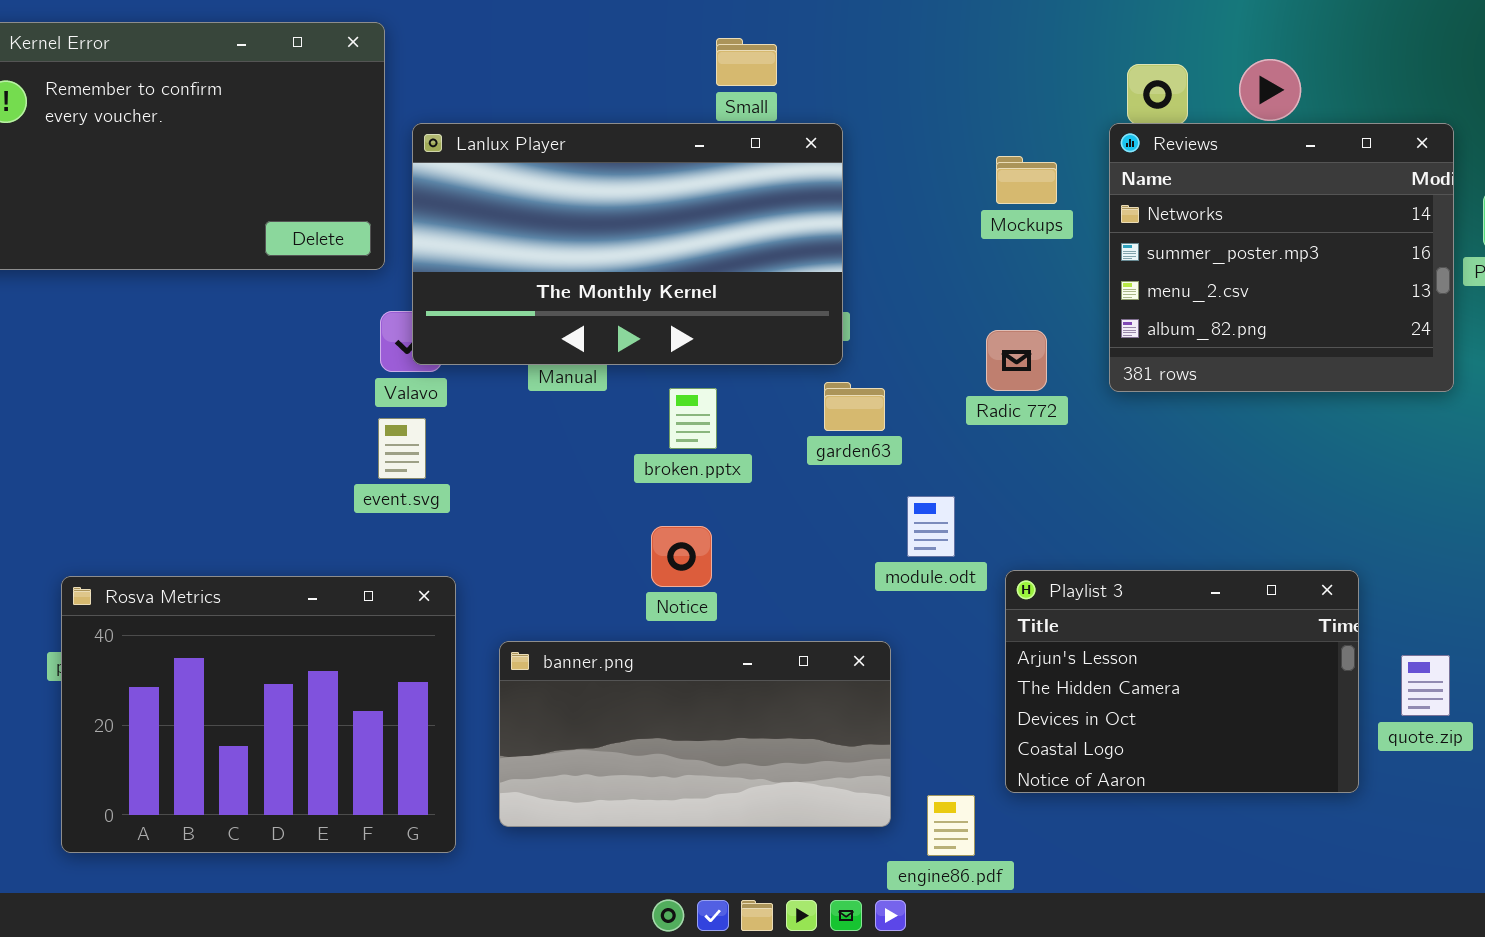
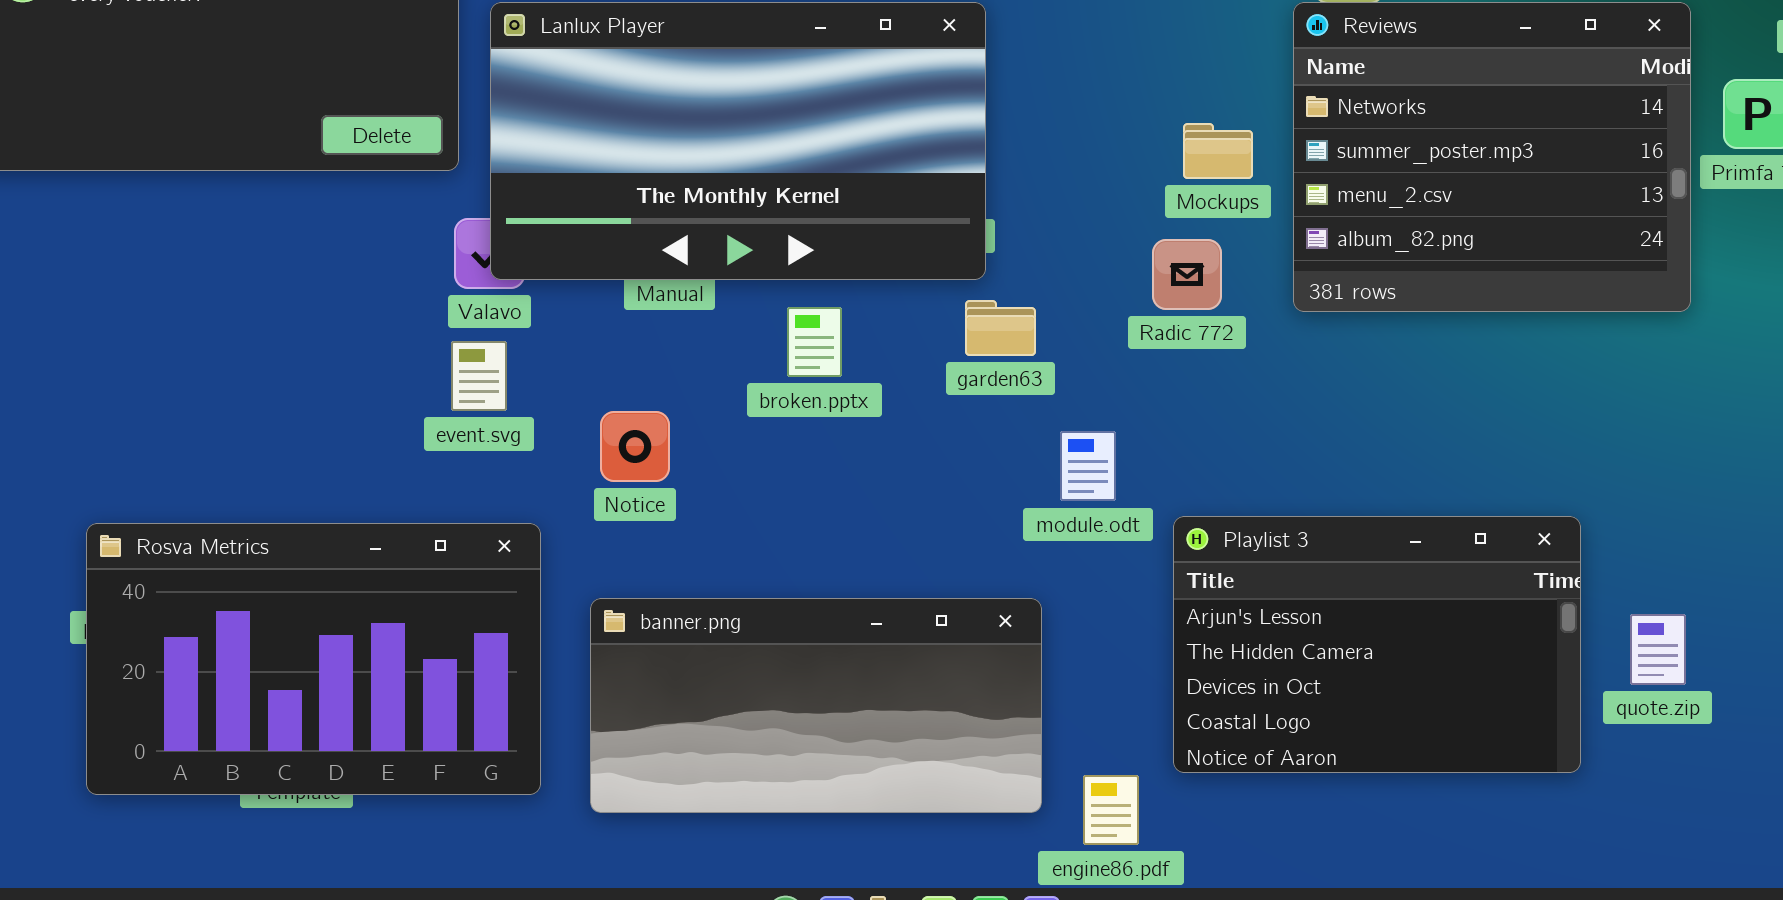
Mockups: [996,156,1057,204] -> [1183,123,1253,179], moved
Notice: [651,526,712,587] -> [600,411,670,482], moved
Rosva Metrics: [61,576,456,853] -> [86,523,541,795], resized

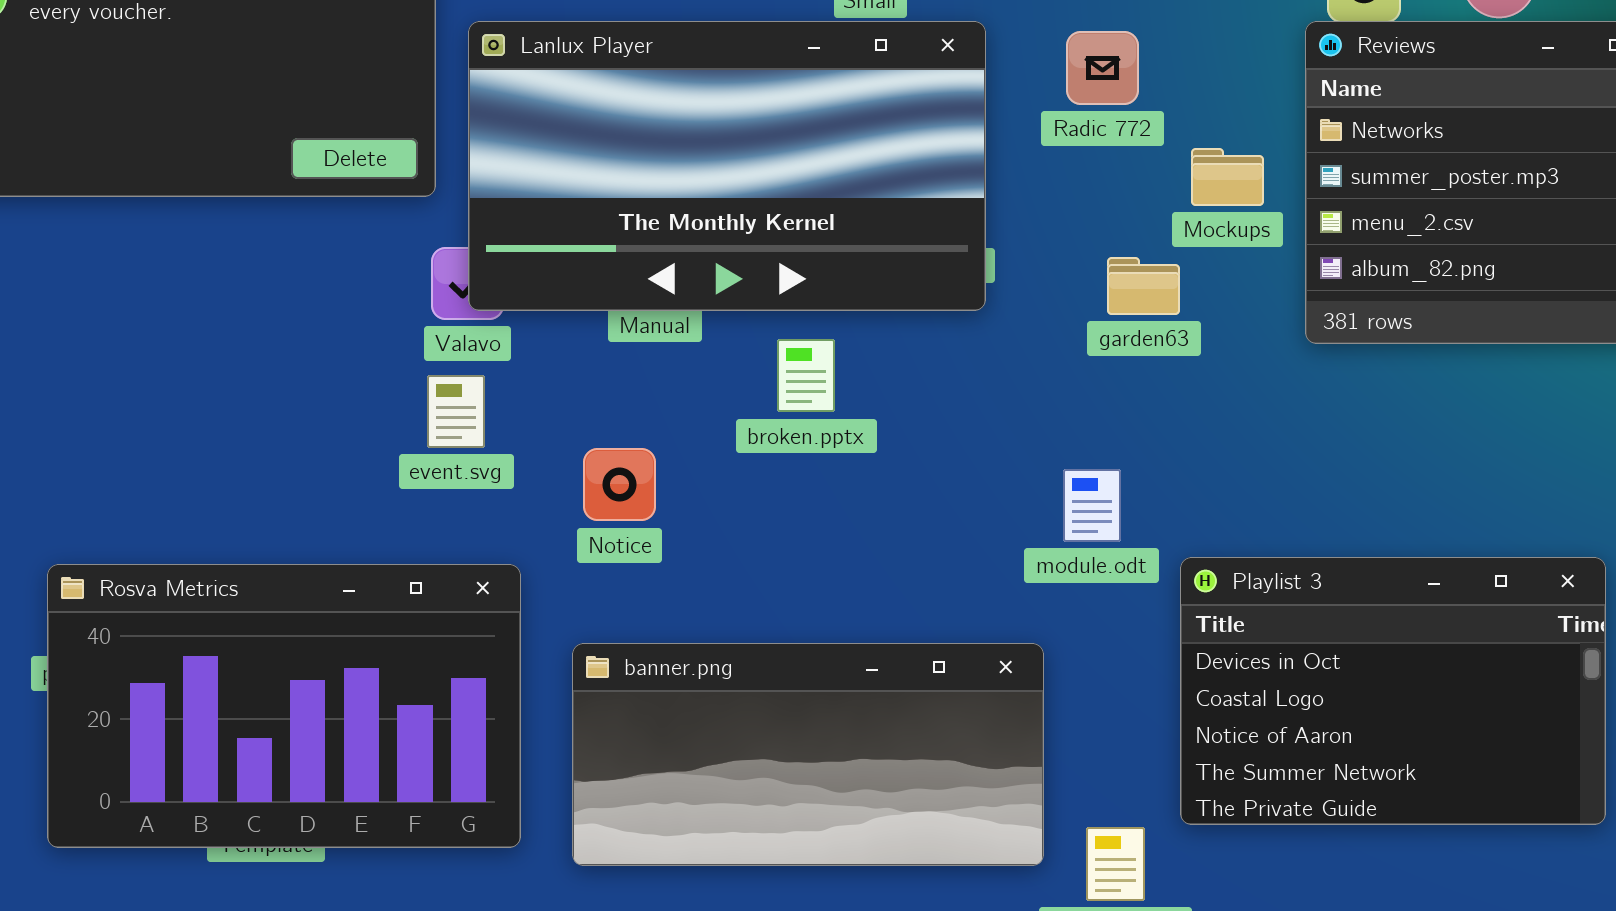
Radic 772: [1152,239,1222,310] -> [1066,31,1139,105], moved
garden63: [965,300,1036,356] -> [1107,257,1180,315], moved
Playlist 3: [1173,516,1581,773] -> [1180,557,1606,825], scrolled down 2 rows

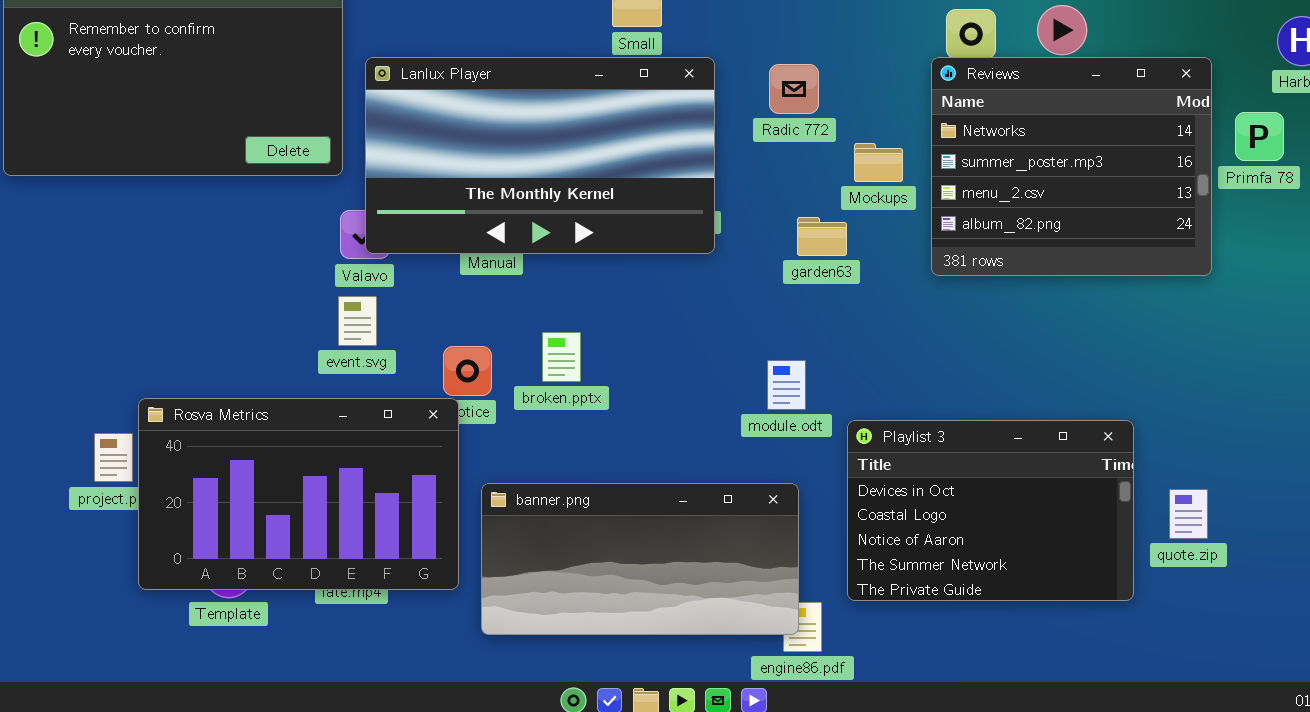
broken.pptx: [777,339,835,412] -> [542,332,581,382], moved
Rosva Metrics: [47,564,521,848] -> [138,398,459,590], moved
banner.png: [572,643,1044,866] -> [481,483,799,635], moved

